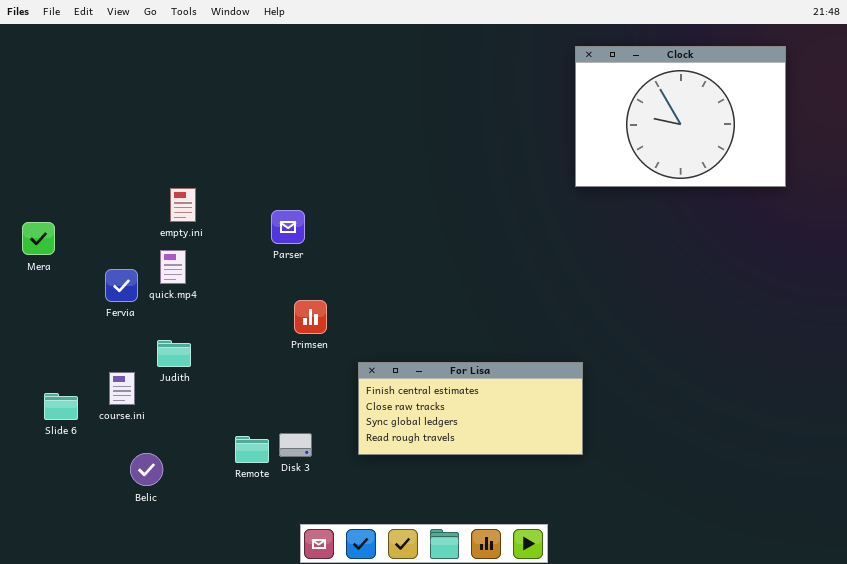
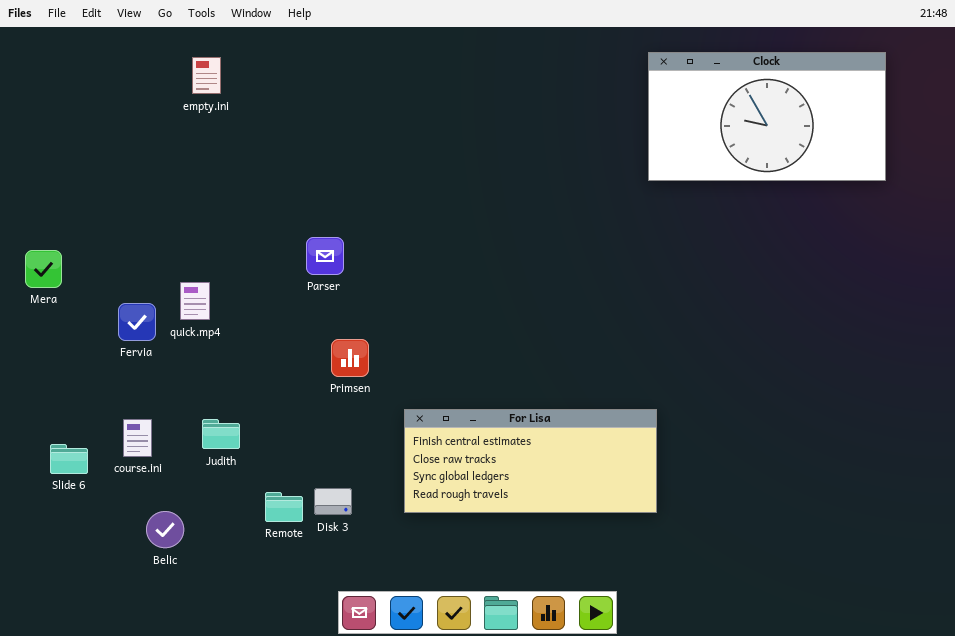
Clock: [575,46,786,187] -> [648,52,886,181], resized
empty.ini: [170,188,196,222] -> [192,57,221,94], moved
Judith: [157,340,191,367] -> [202,419,240,449], moved

